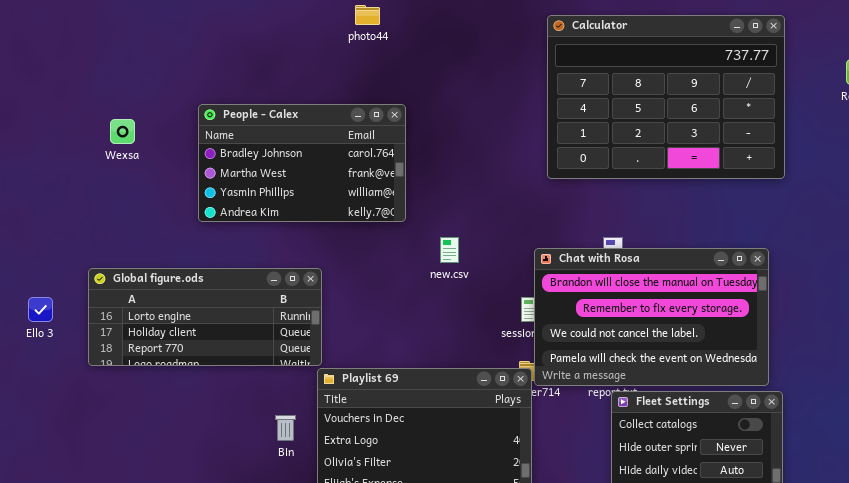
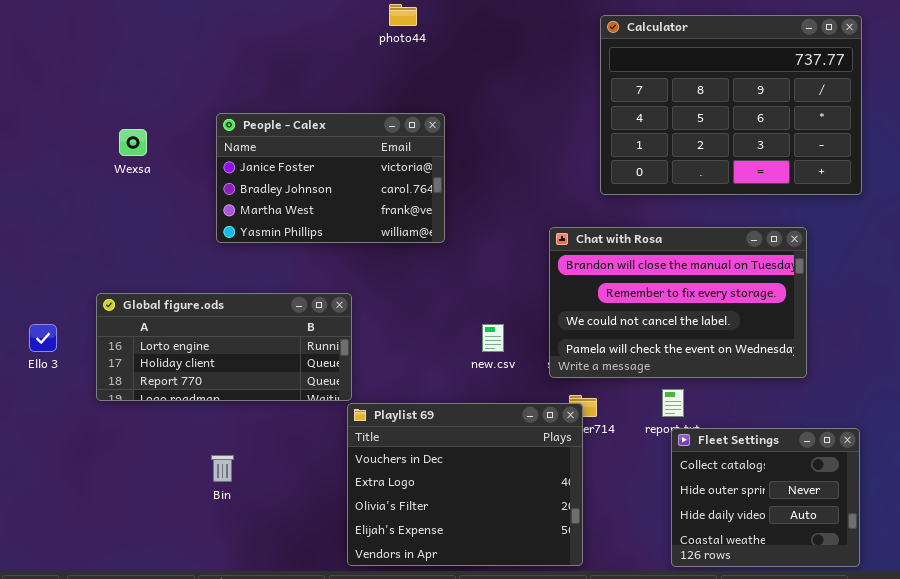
People - Calex: [198,104,406,222] -> [216,113,445,243], scrolled up 1 row
new.csv: [440,237,459,263] -> [482,324,504,352], moved
Chat with Rosa: [534,248,769,386] -> [549,227,807,378], moved
Bin: [275,415,296,441] -> [211,455,234,482], moved

